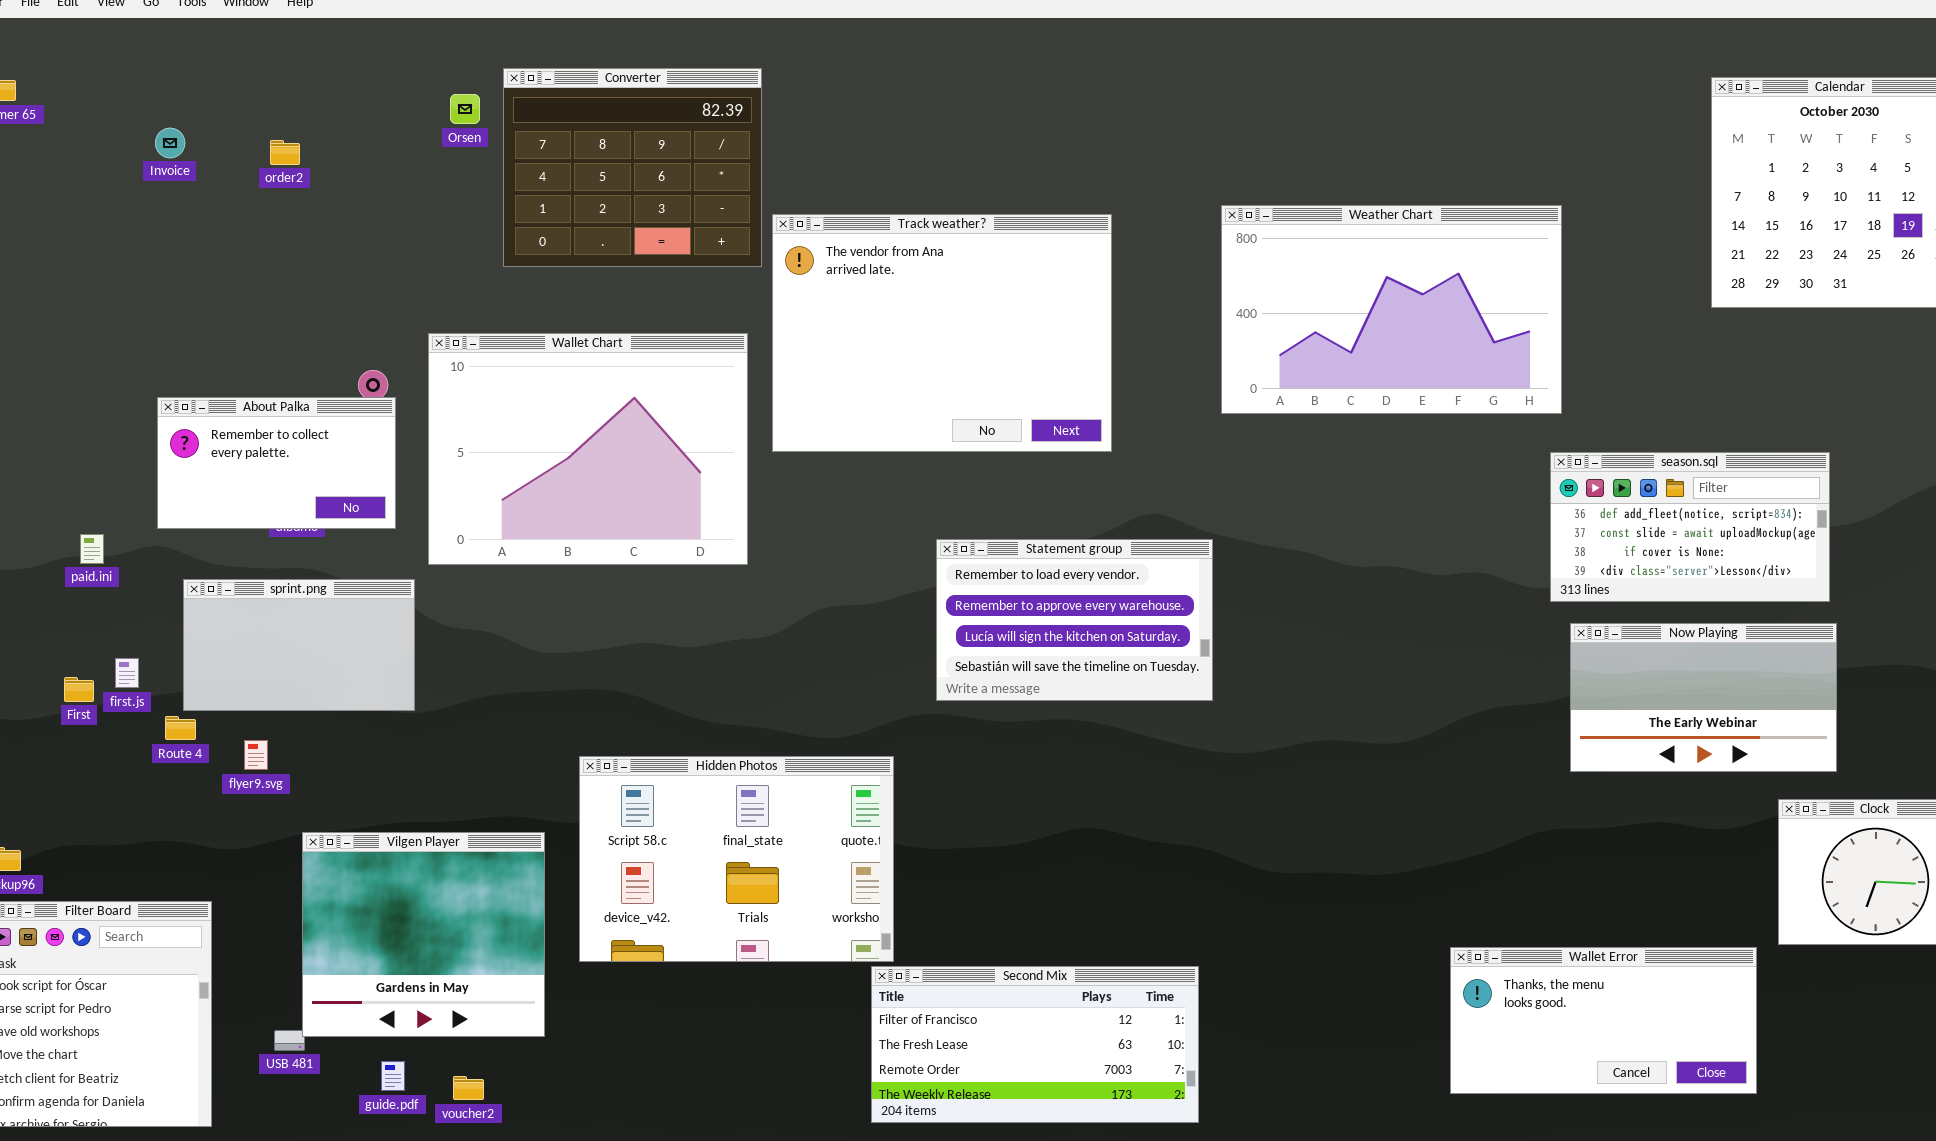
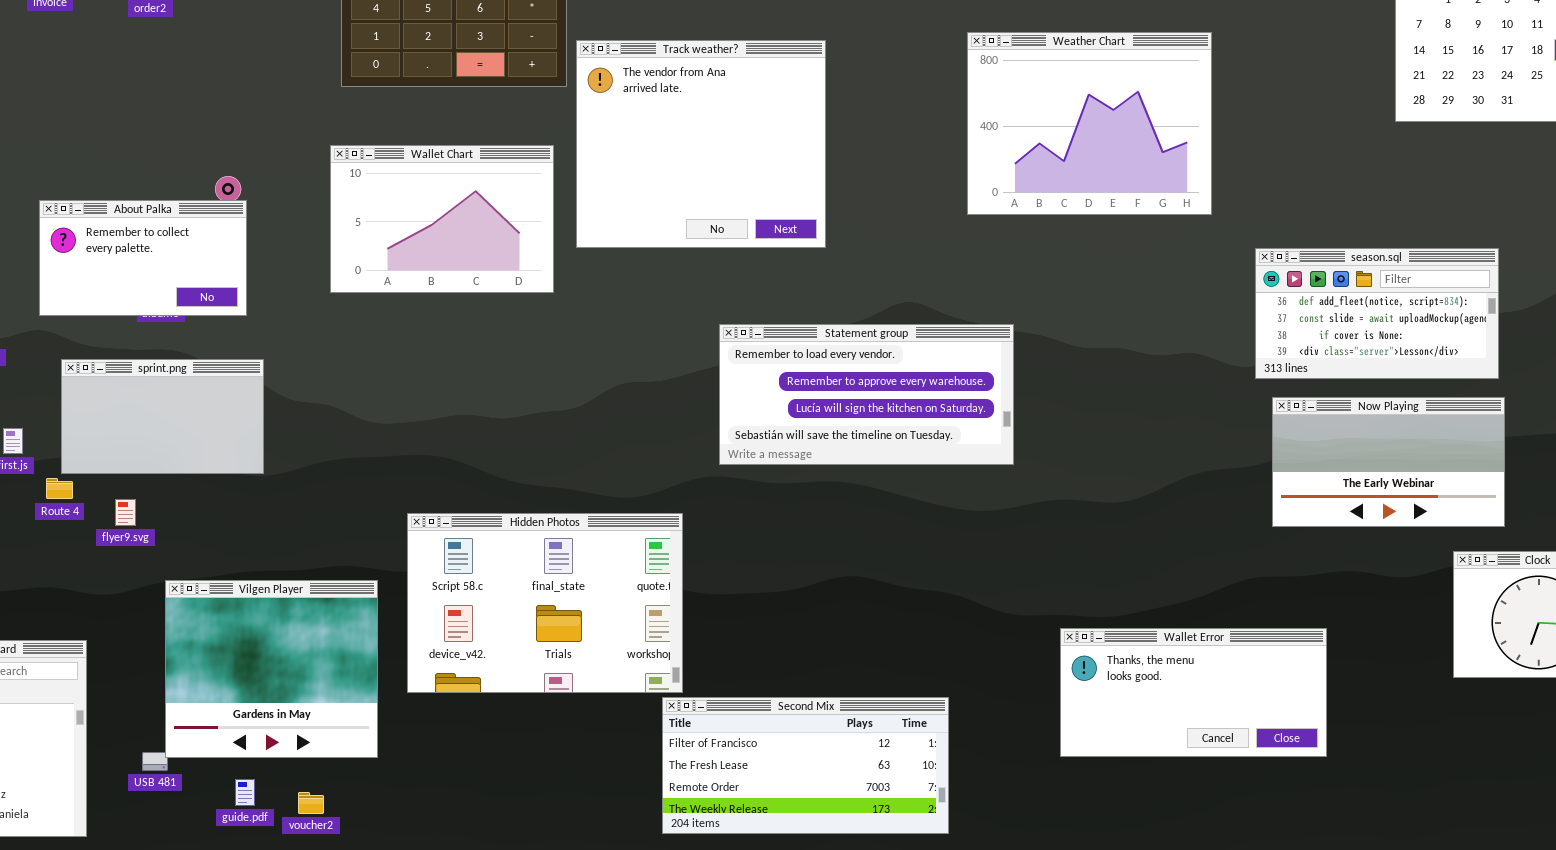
Weather Chart: [1221,205,1562,414] -> [967,32,1212,215], resized
Track weather?: [772,214,1112,452] -> [576,40,826,248], resized
Wallet Chart: [428,333,748,565] -> [330,145,554,293], resized
Statement group: [936,539,1213,701] -> [719,324,1014,465], resized
Wallet Error: [1450,947,1757,1094] -> [1060,628,1327,757], moved

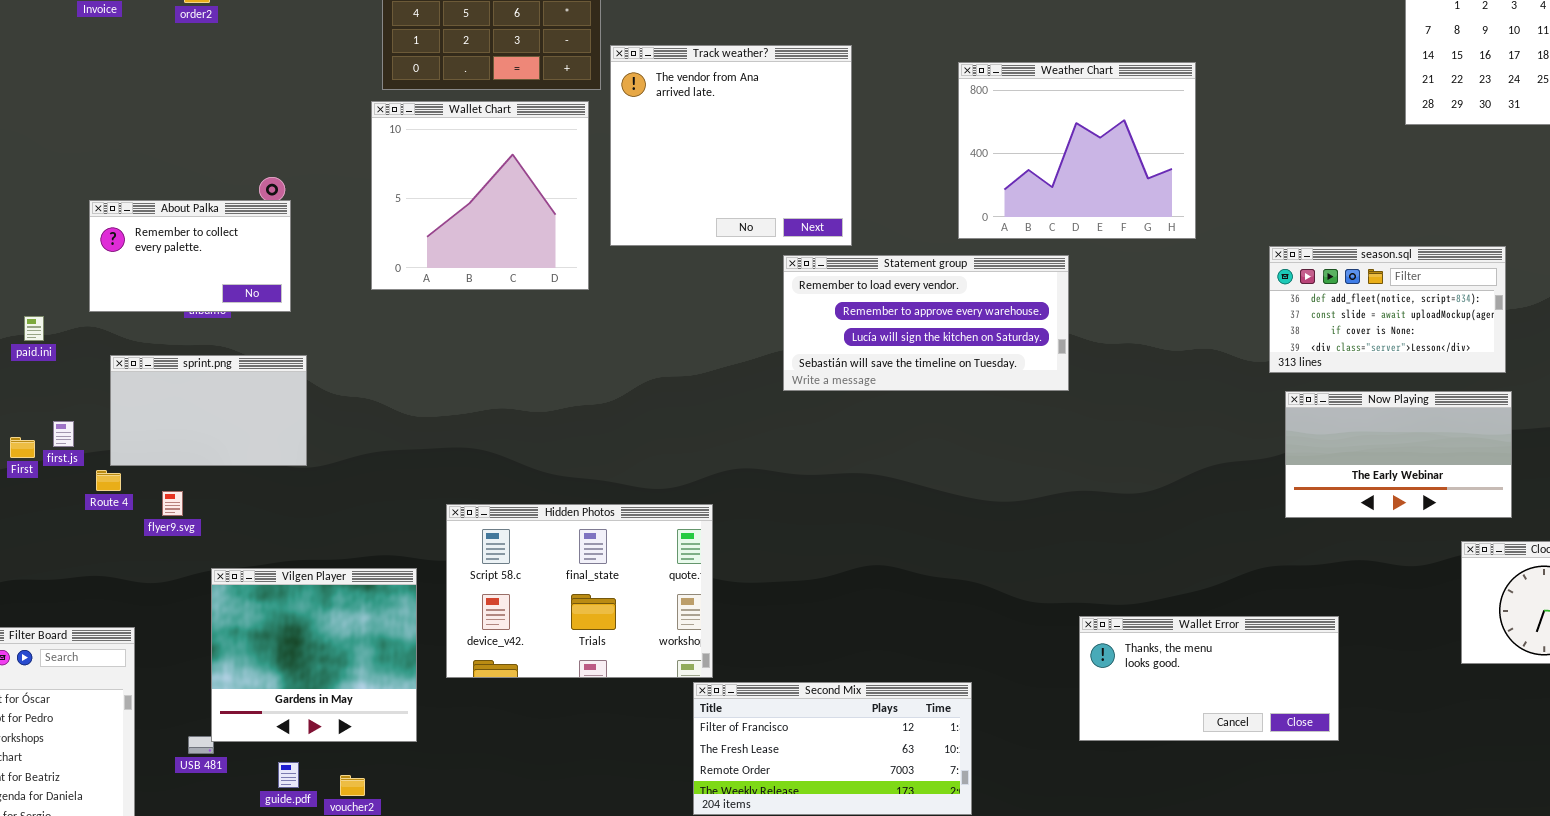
Weather Chart: [967,32,1212,215] -> [958,62,1196,239], moved
Wallet Chart: [330,145,554,293] -> [371,101,589,290], resized
Statement group: [719,324,1014,465] -> [783,255,1069,391], moved

